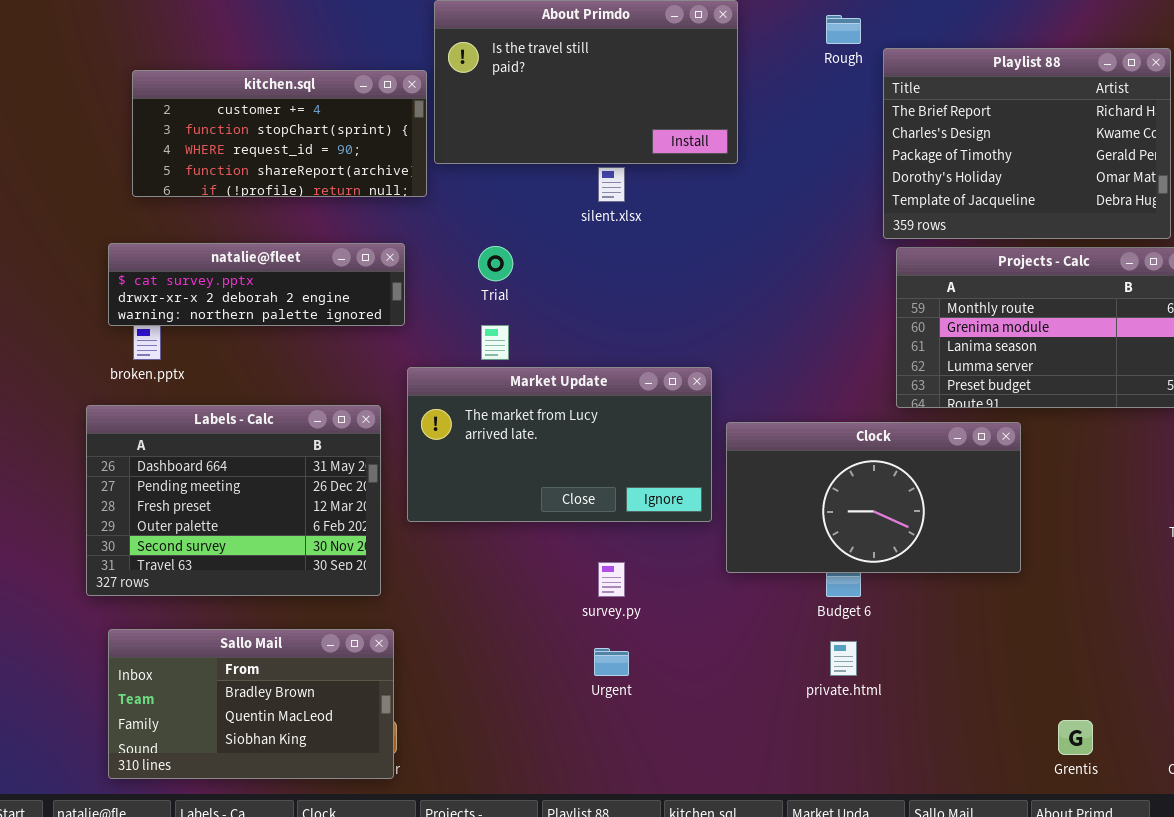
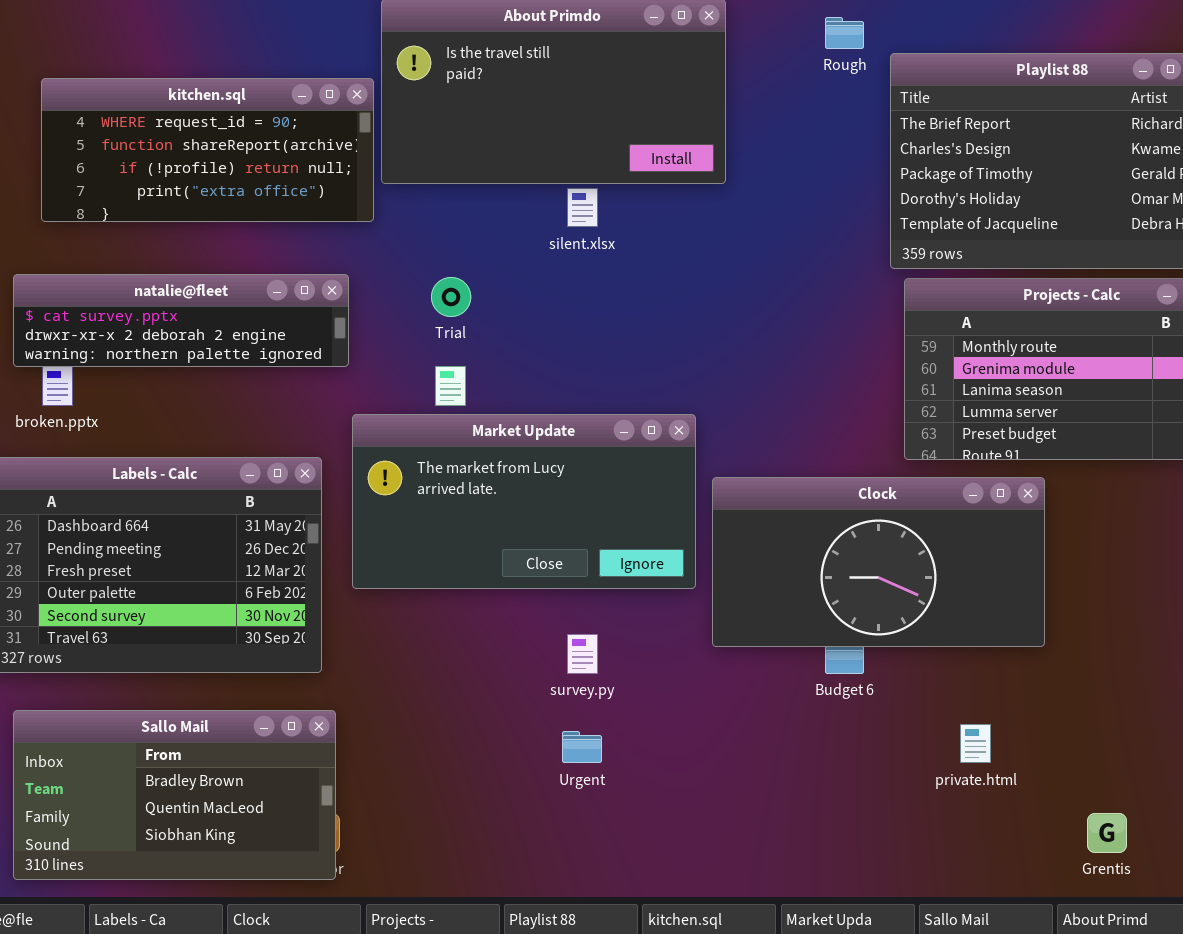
kitchen.sql: [132,70,427,197] -> [41,78,374,222], scrolled down 2 rows
private.html: [830,641,857,676] -> [960,724,991,763], moved

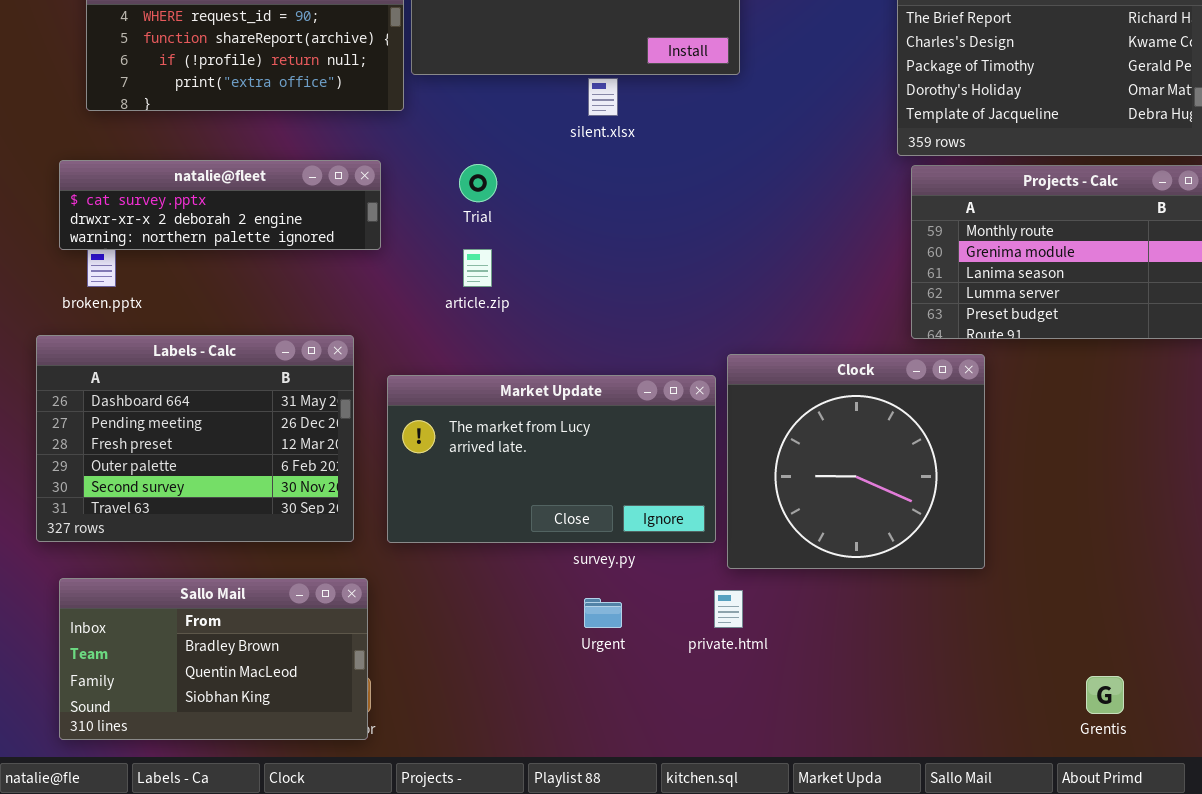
Market Update: [352,414,696,589] -> [387,375,716,543], moved
Clock: [712,477,1045,647] -> [727,354,985,569], resized
private.html: [960,724,991,763] -> [714,590,743,628], moved

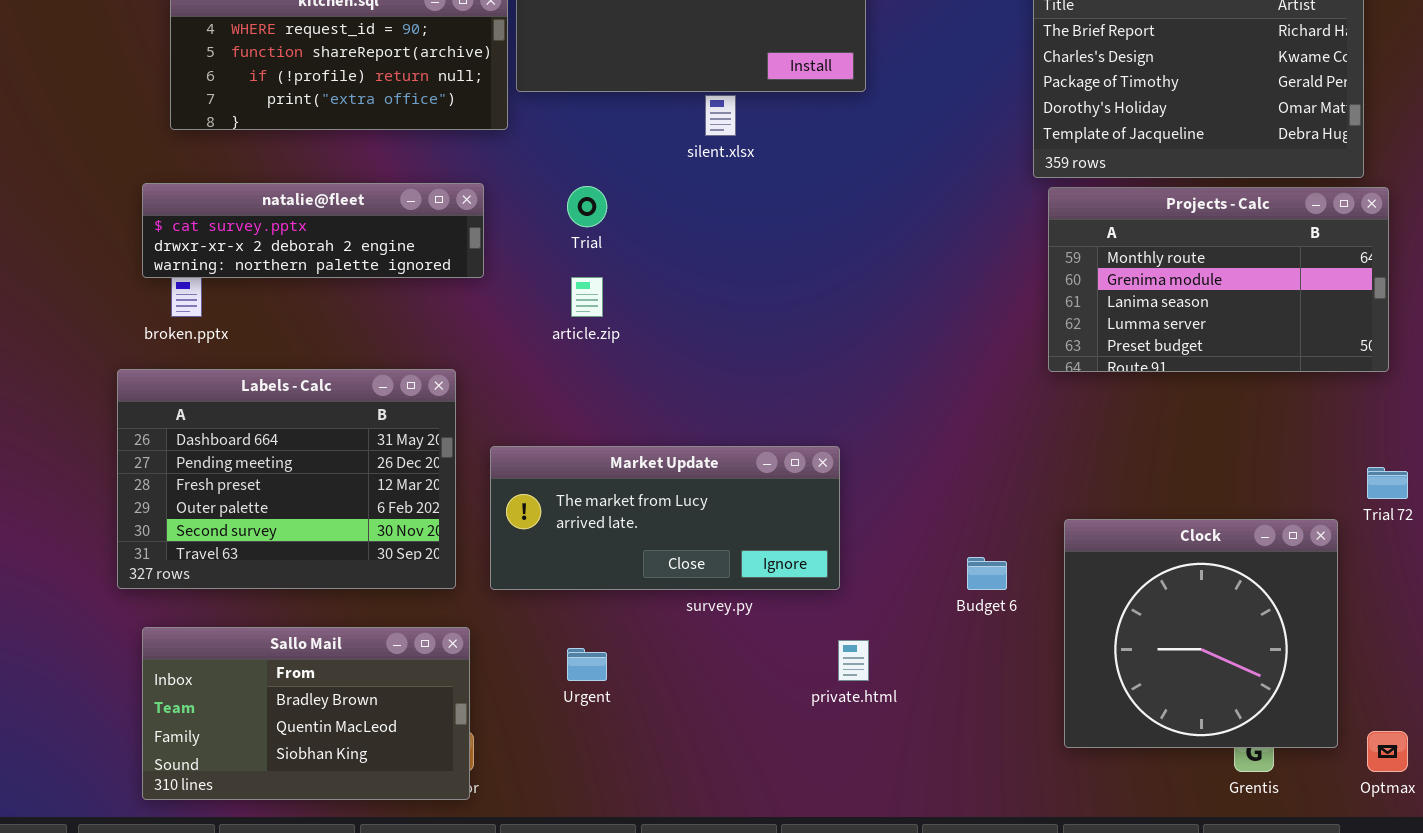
Clock: [727,354,985,569] -> [1064,519,1338,748], moved
Market Update: [387,375,716,543] -> [490,446,840,590], resized
Urgent: [584,598,622,628] -> [567,648,607,681], moved

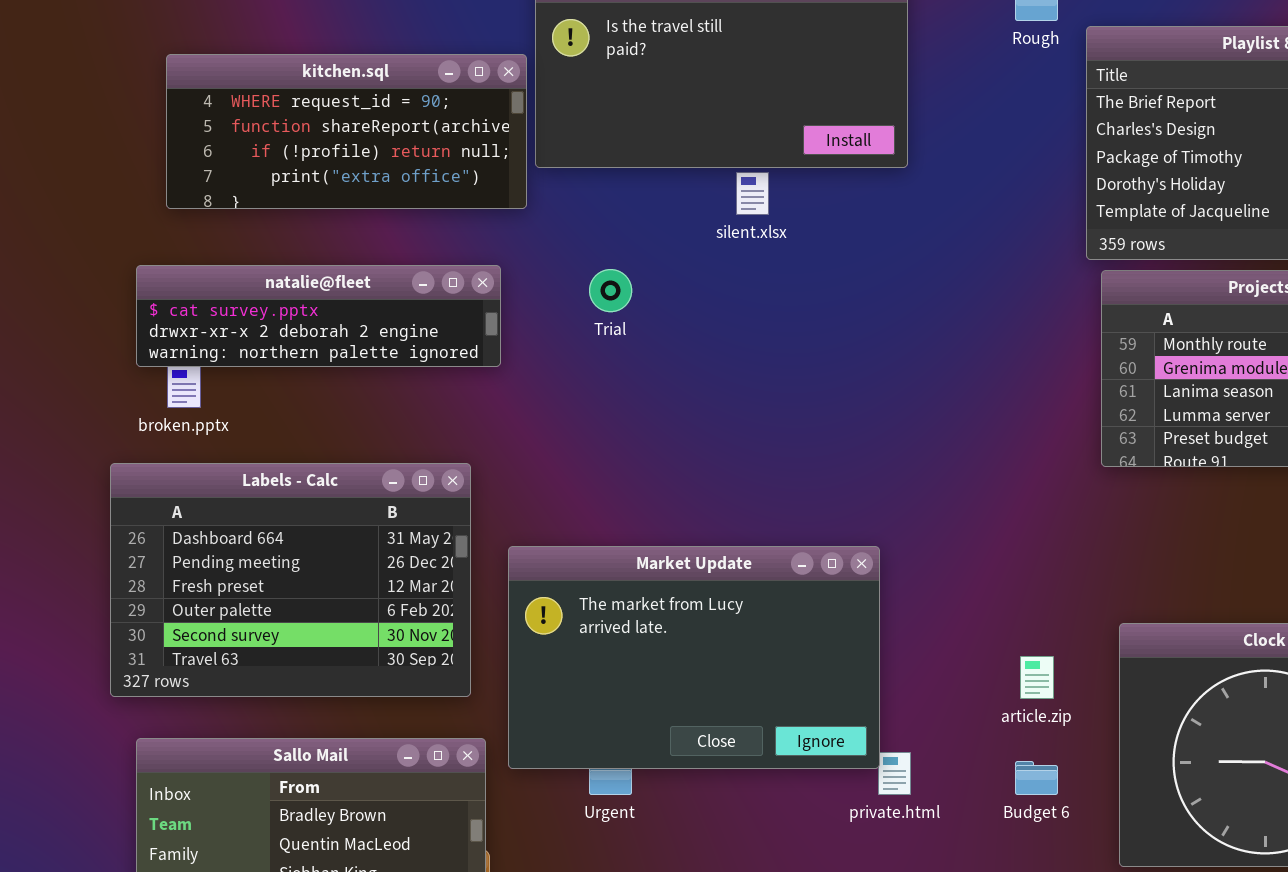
article.zip: [571,277,603,317] -> [1020,656,1054,699], moved
Market Update: [490,446,840,590] -> [508,546,880,769], resized
Budget 6: [967,557,1007,590] -> [1015,761,1058,795], moved

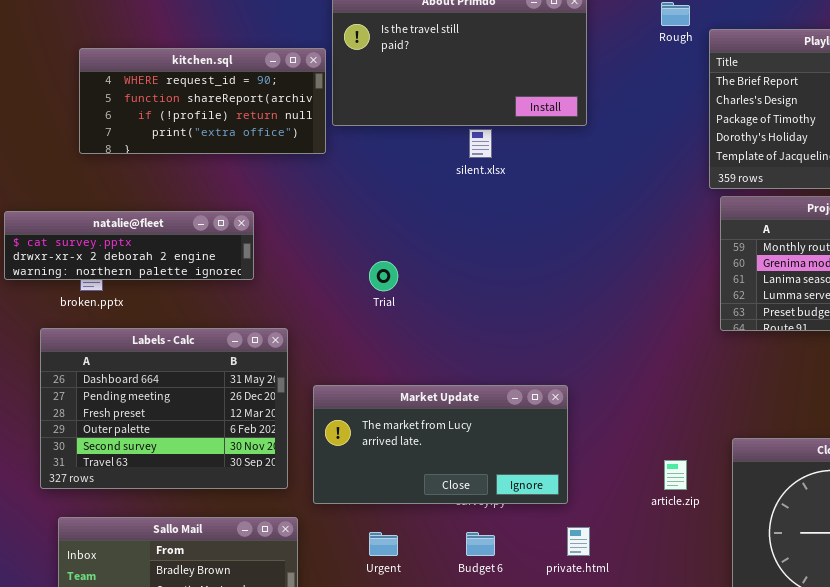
natalie@fleet: [136,265,501,367] -> [4,211,254,280], moved
Trial: [589,269,632,312] -> [369,261,398,291], moved
Market Update: [508,546,880,769] -> [313,385,568,504], resized
Budget 6: [1015,761,1058,795] -> [466,532,495,556], moved

